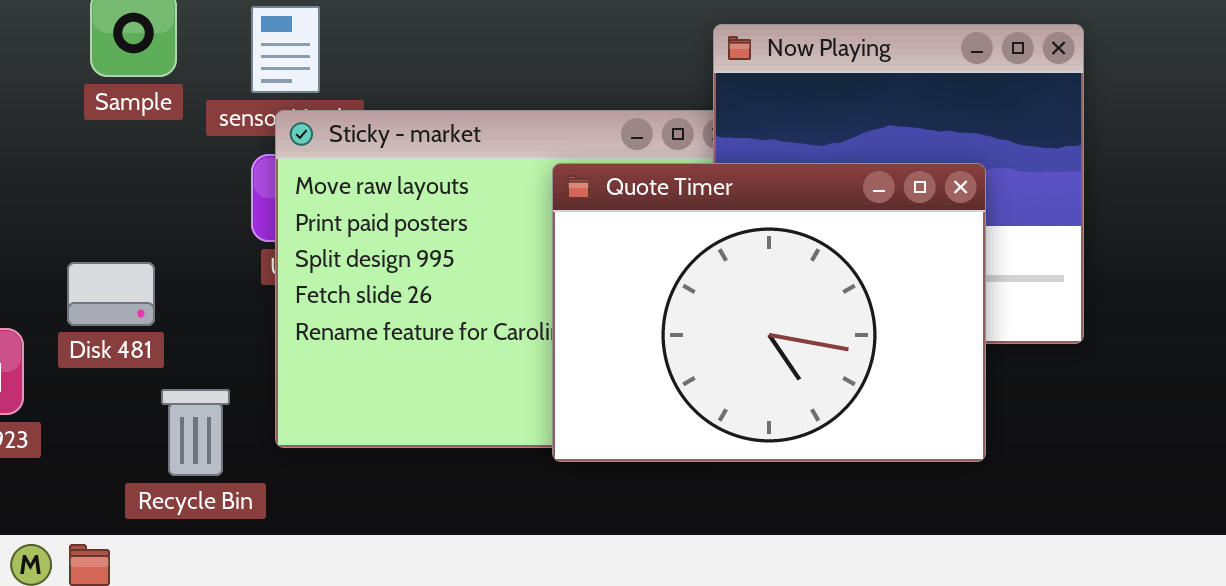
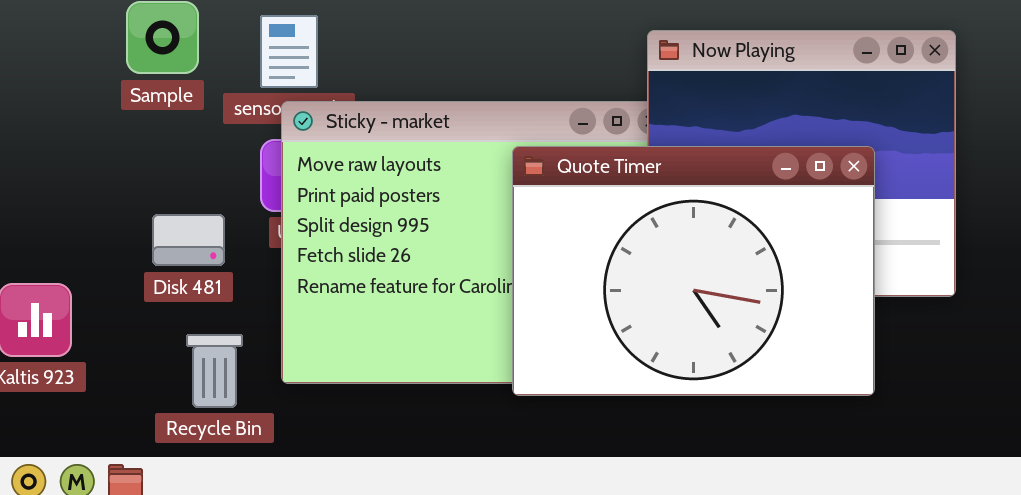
Disk 481: [67,262,155,326] -> [152,214,225,266], moved

